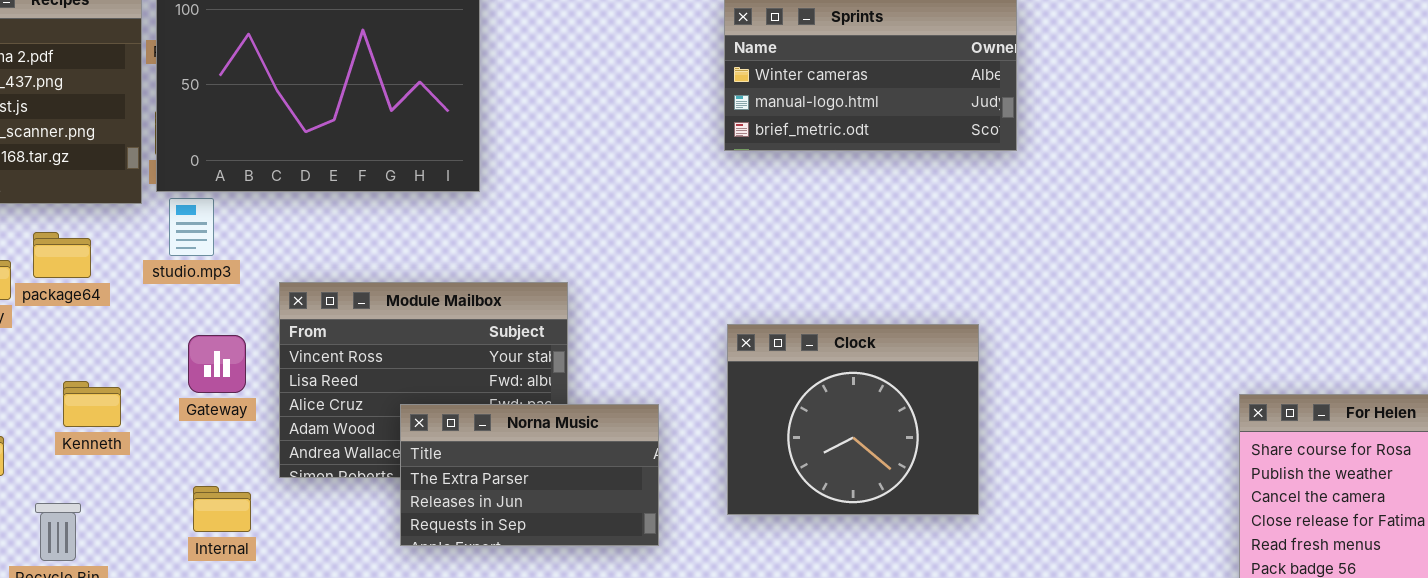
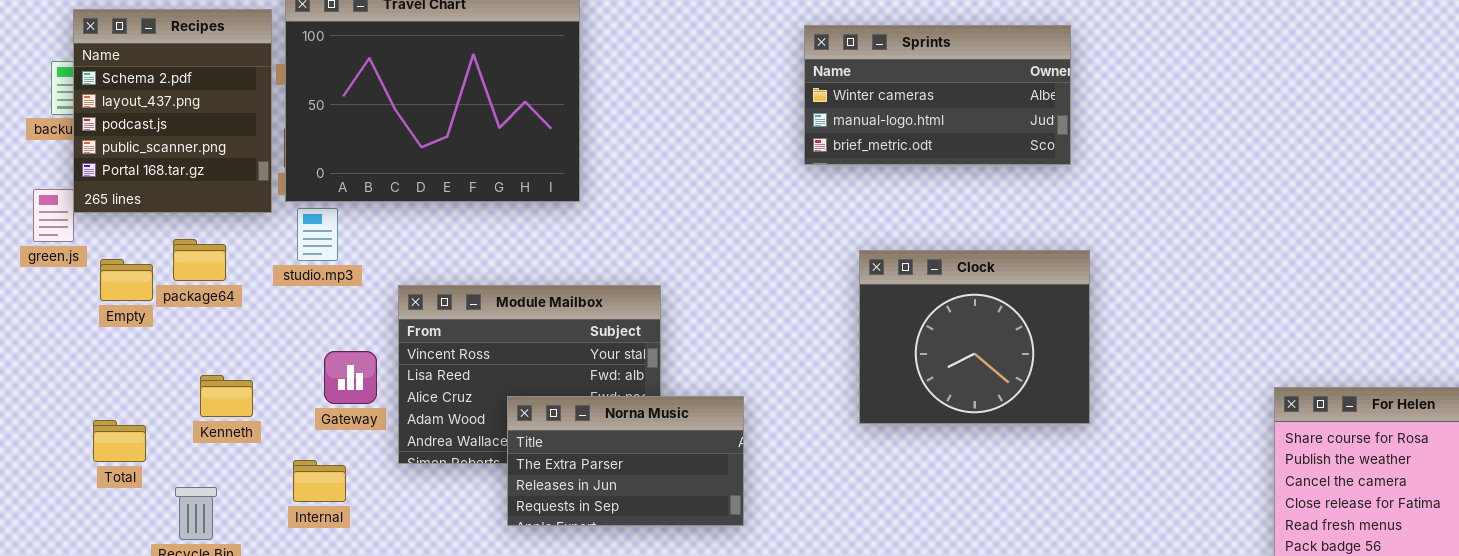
Clock: [727,324,979,515] -> [859,250,1090,424], moved
Gateway: [188,335,246,393] -> [324,351,377,404], moved
Internal: [193,486,251,532] -> [293,460,346,502], moved

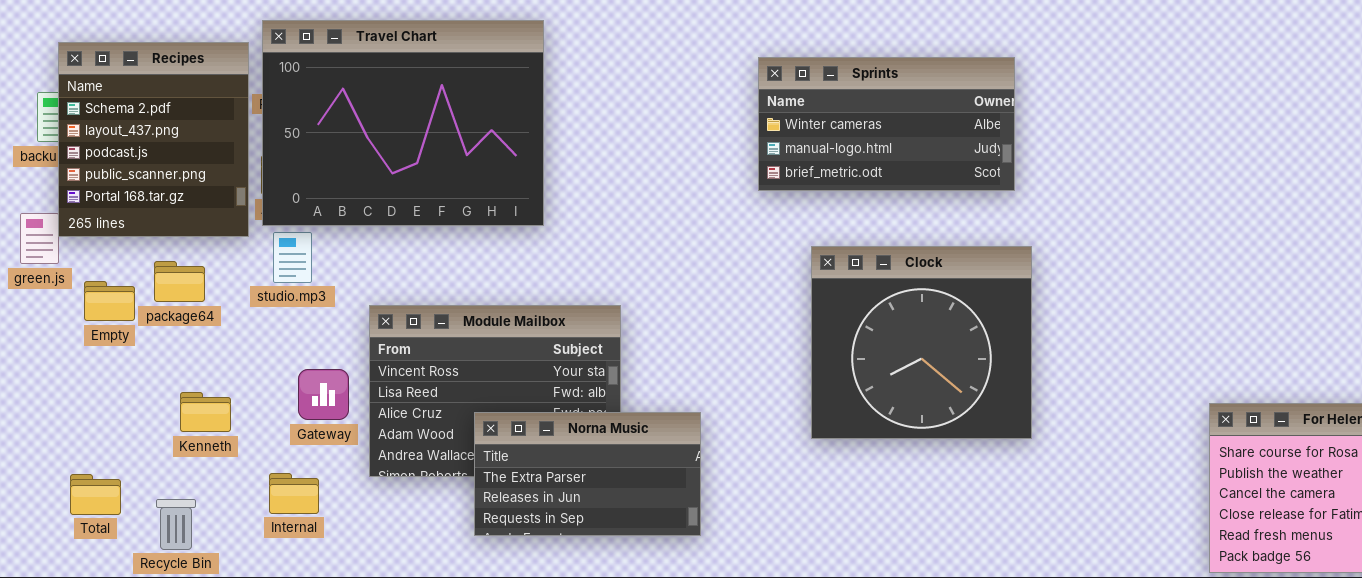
Clock: [859,250,1090,424] -> [811,246,1032,439], resized
Total: [93,420,146,462] -> [70,474,121,515], moved

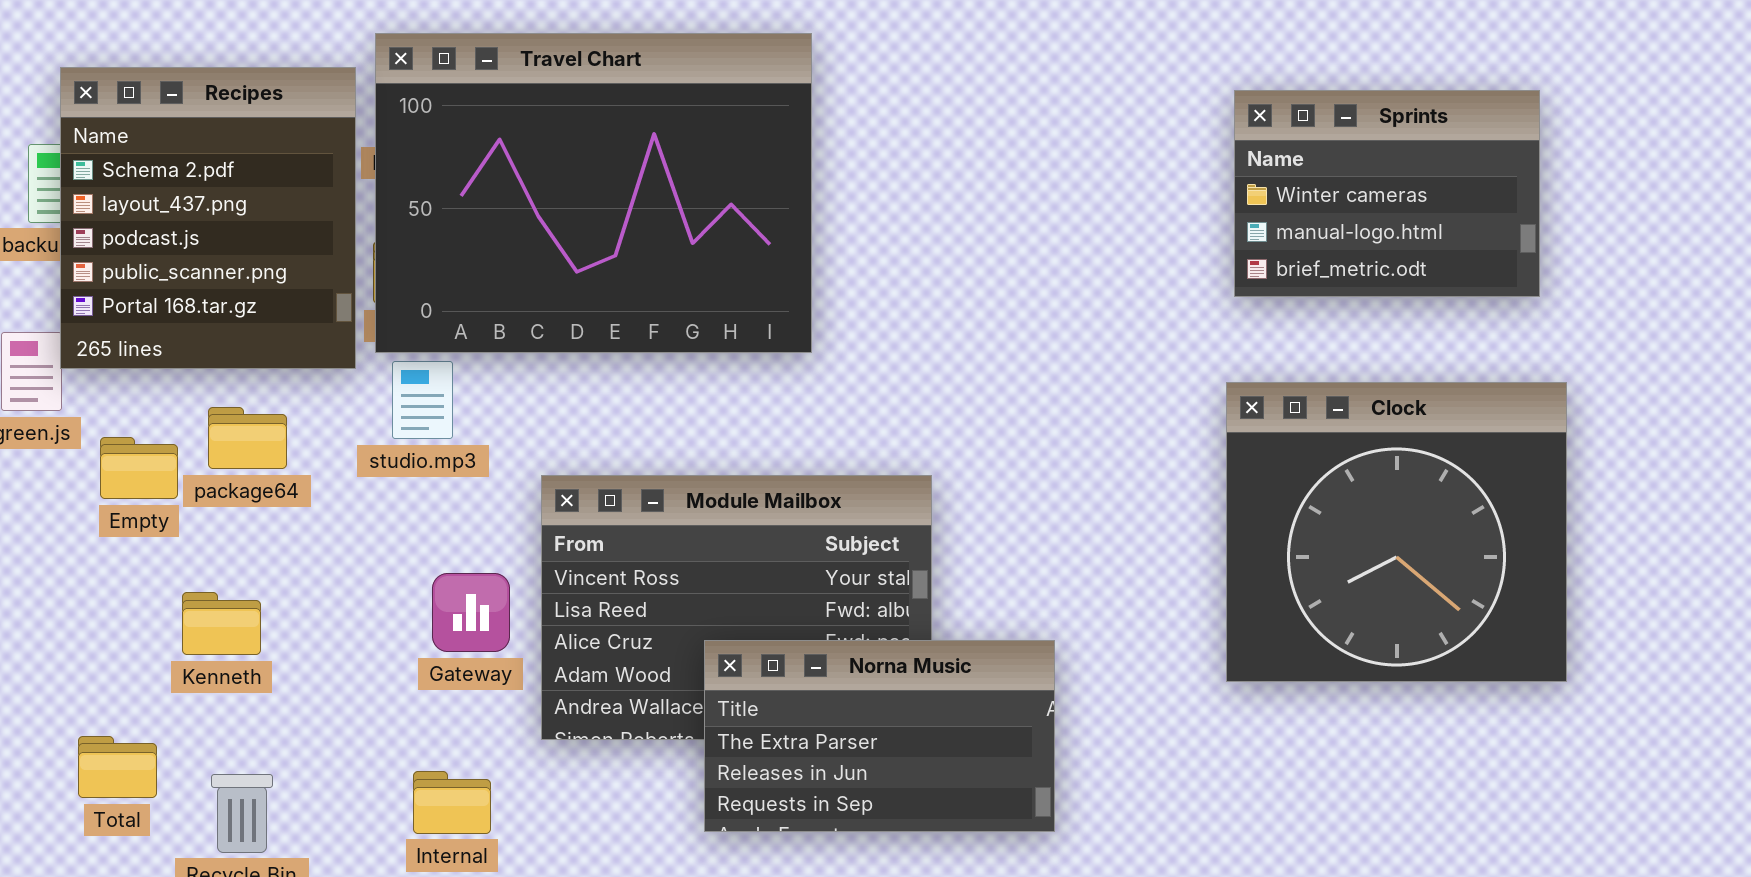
Sprints: [758,57,1015,191] -> [1234,90,1540,297], resized
Kenneth: [180,392,231,432] -> [182,592,261,655], moved
Internal: [269,473,319,514] -> [413,771,491,834], moved

